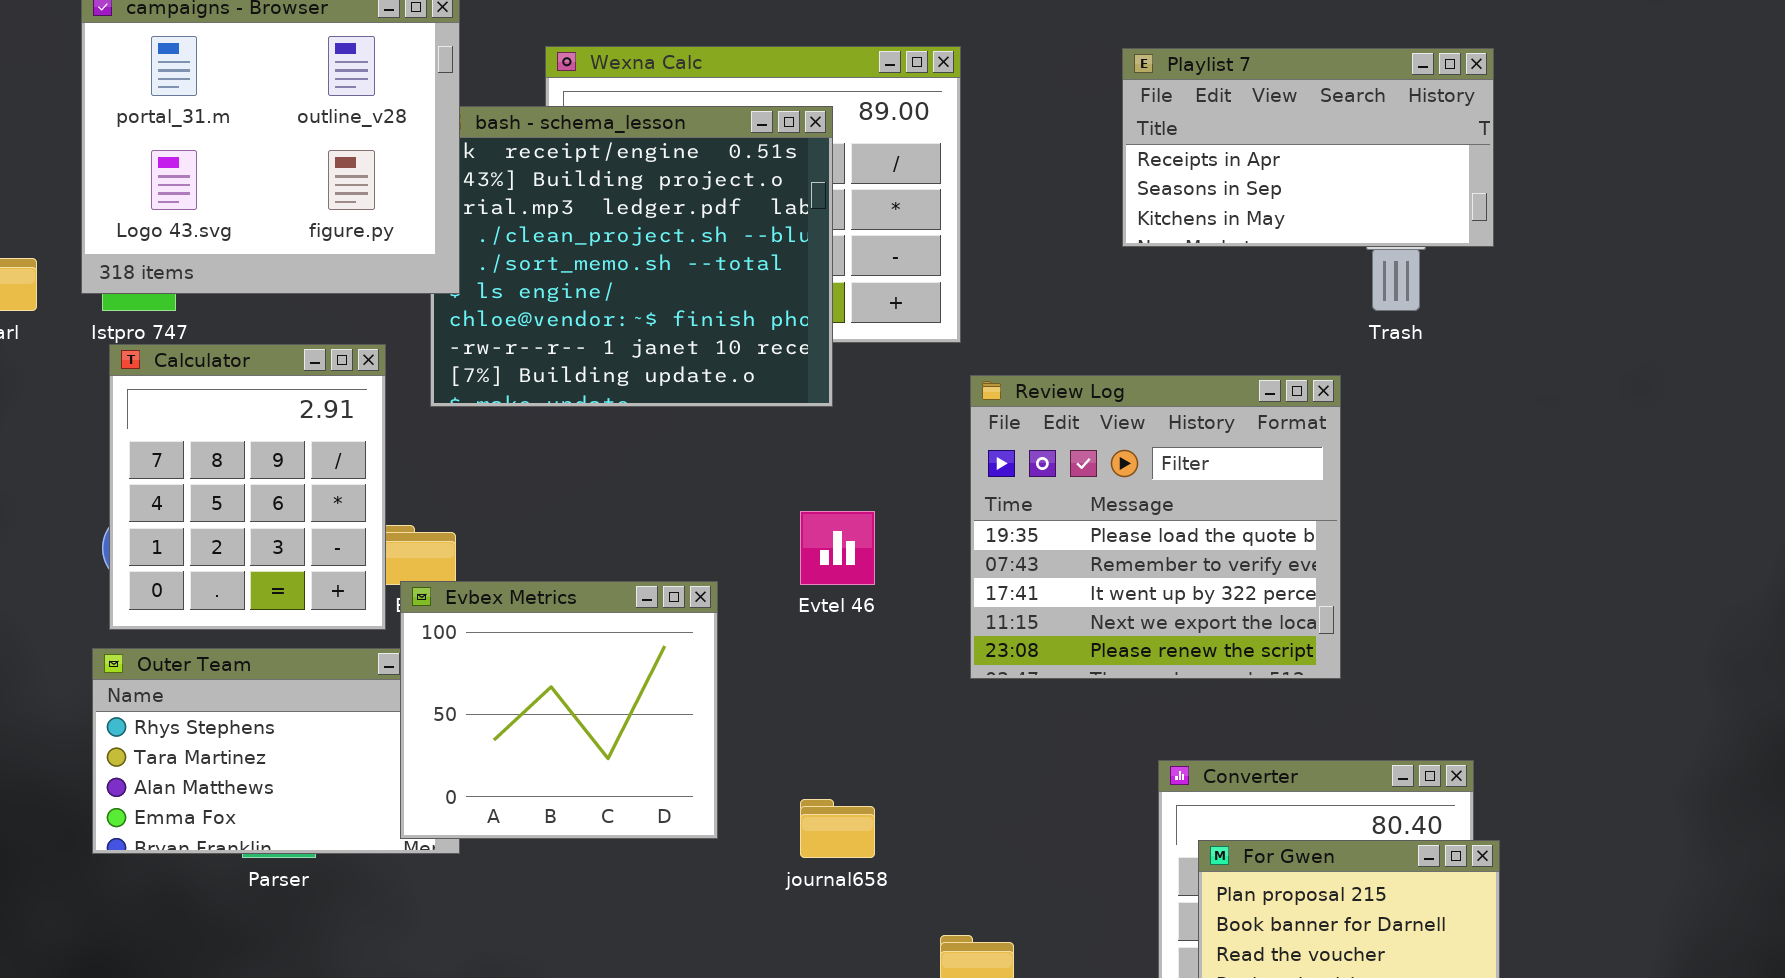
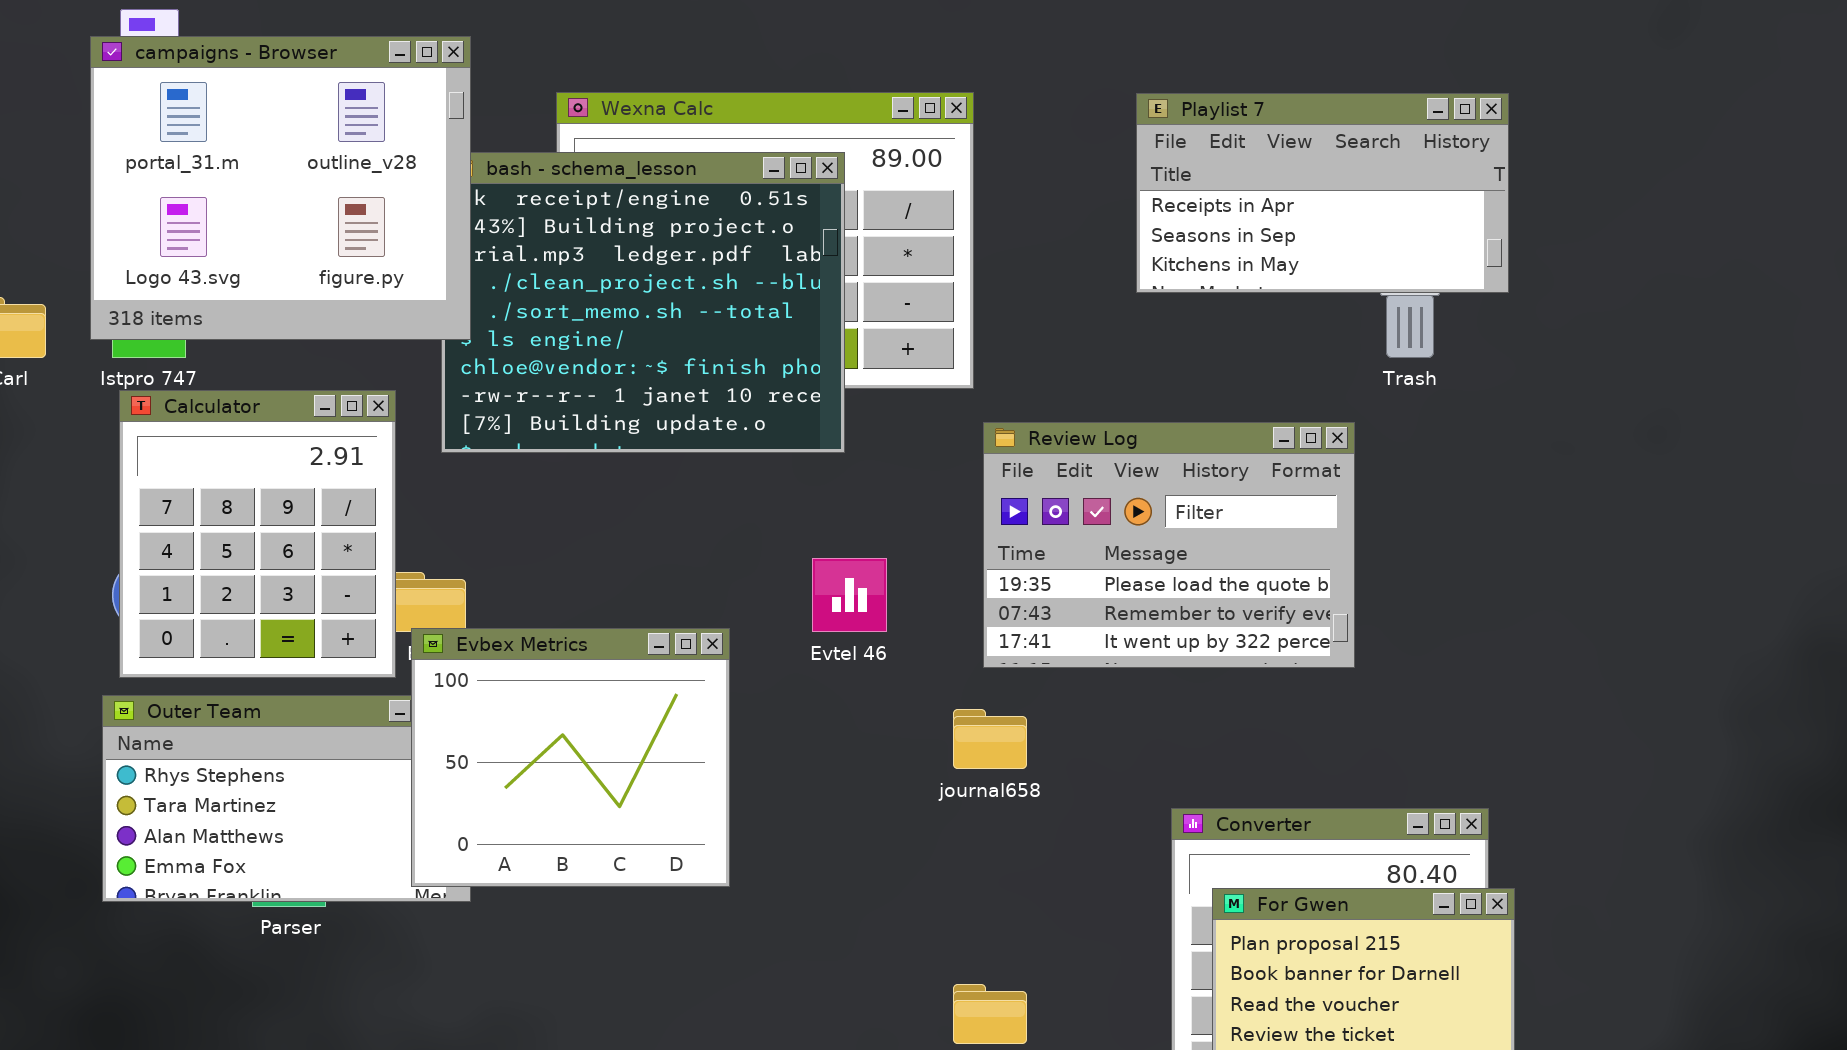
Review Log: [970,375,1341,679] -> [983,422,1355,668], resized
journal658: [800,799,875,858] -> [953,709,1027,769], moved

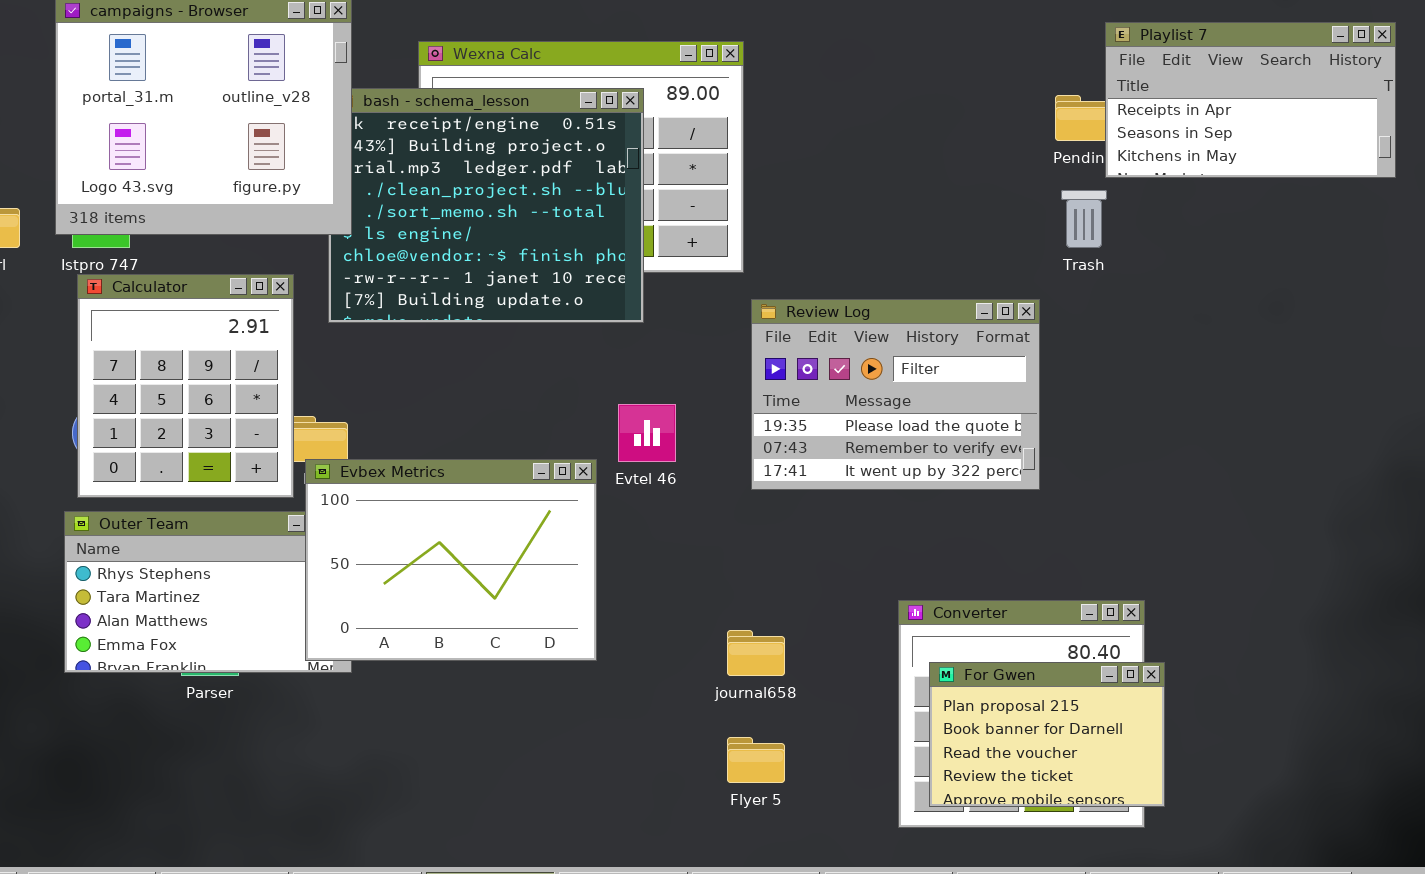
Playlist 7: [1136,93,1509,293] -> [1105,22,1396,178], moved
Evbex Metrics: [411,628,730,887] -> [305,459,597,661], resized
journal658: [953,709,1027,769] -> [727,630,785,676], moved

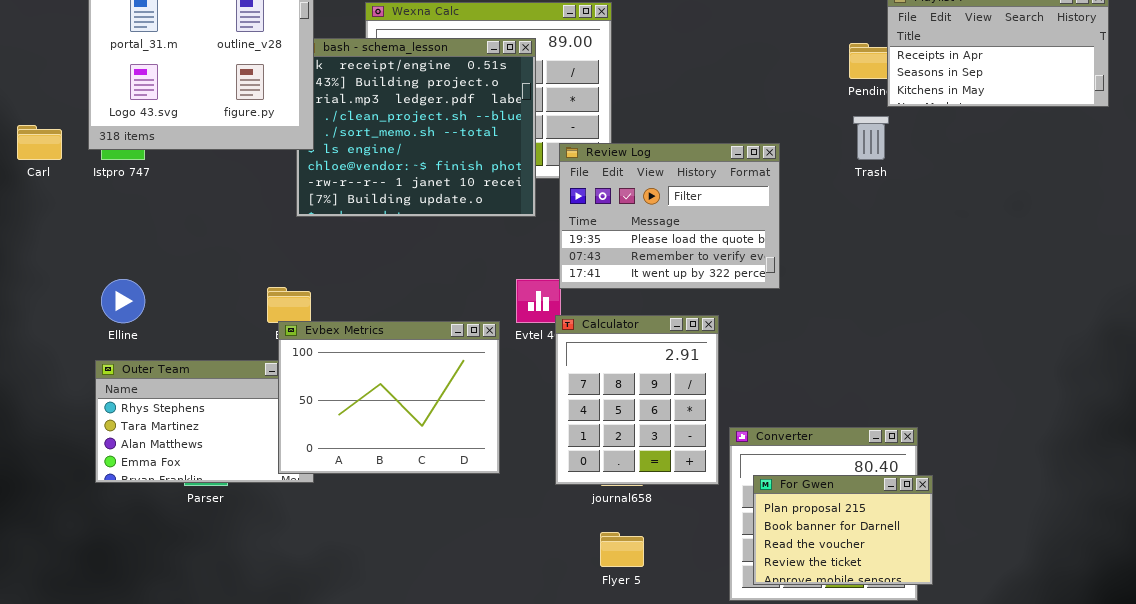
Calculator: [77,274,294,498] -> [555,315,719,485], moved
Review Log: [751,299,1040,490] -> [559,143,780,289], moved

